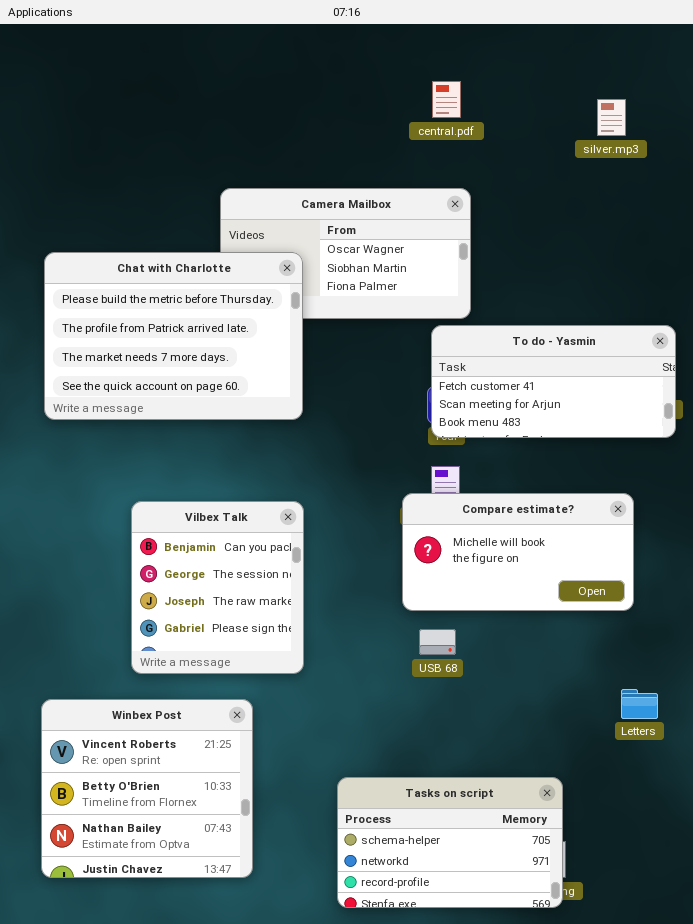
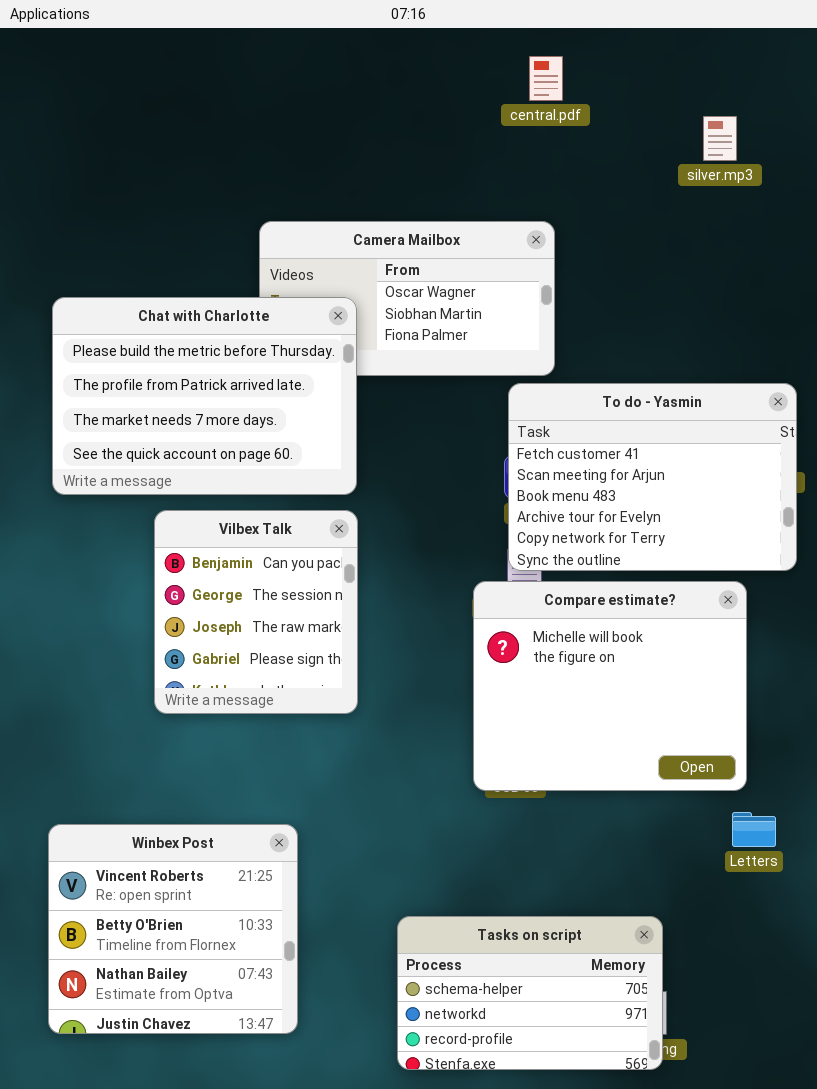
central.pdf: [432,81,461,118] -> [529,56,563,101], moved
To do - Yasmin: [431,325,676,438] -> [508,383,797,571], resized
Compare estimate?: [402,493,634,611] -> [473,581,747,791], resized
Vilbex Talk: [131,501,304,674] -> [154,510,358,714], moved

